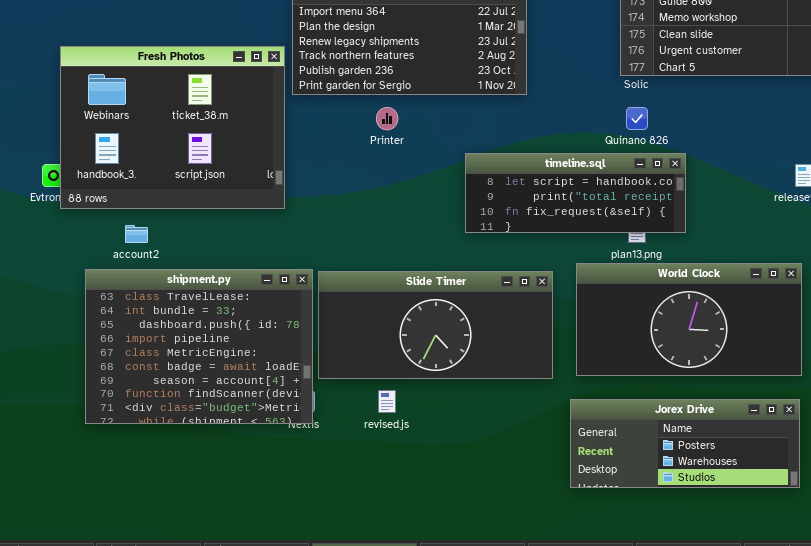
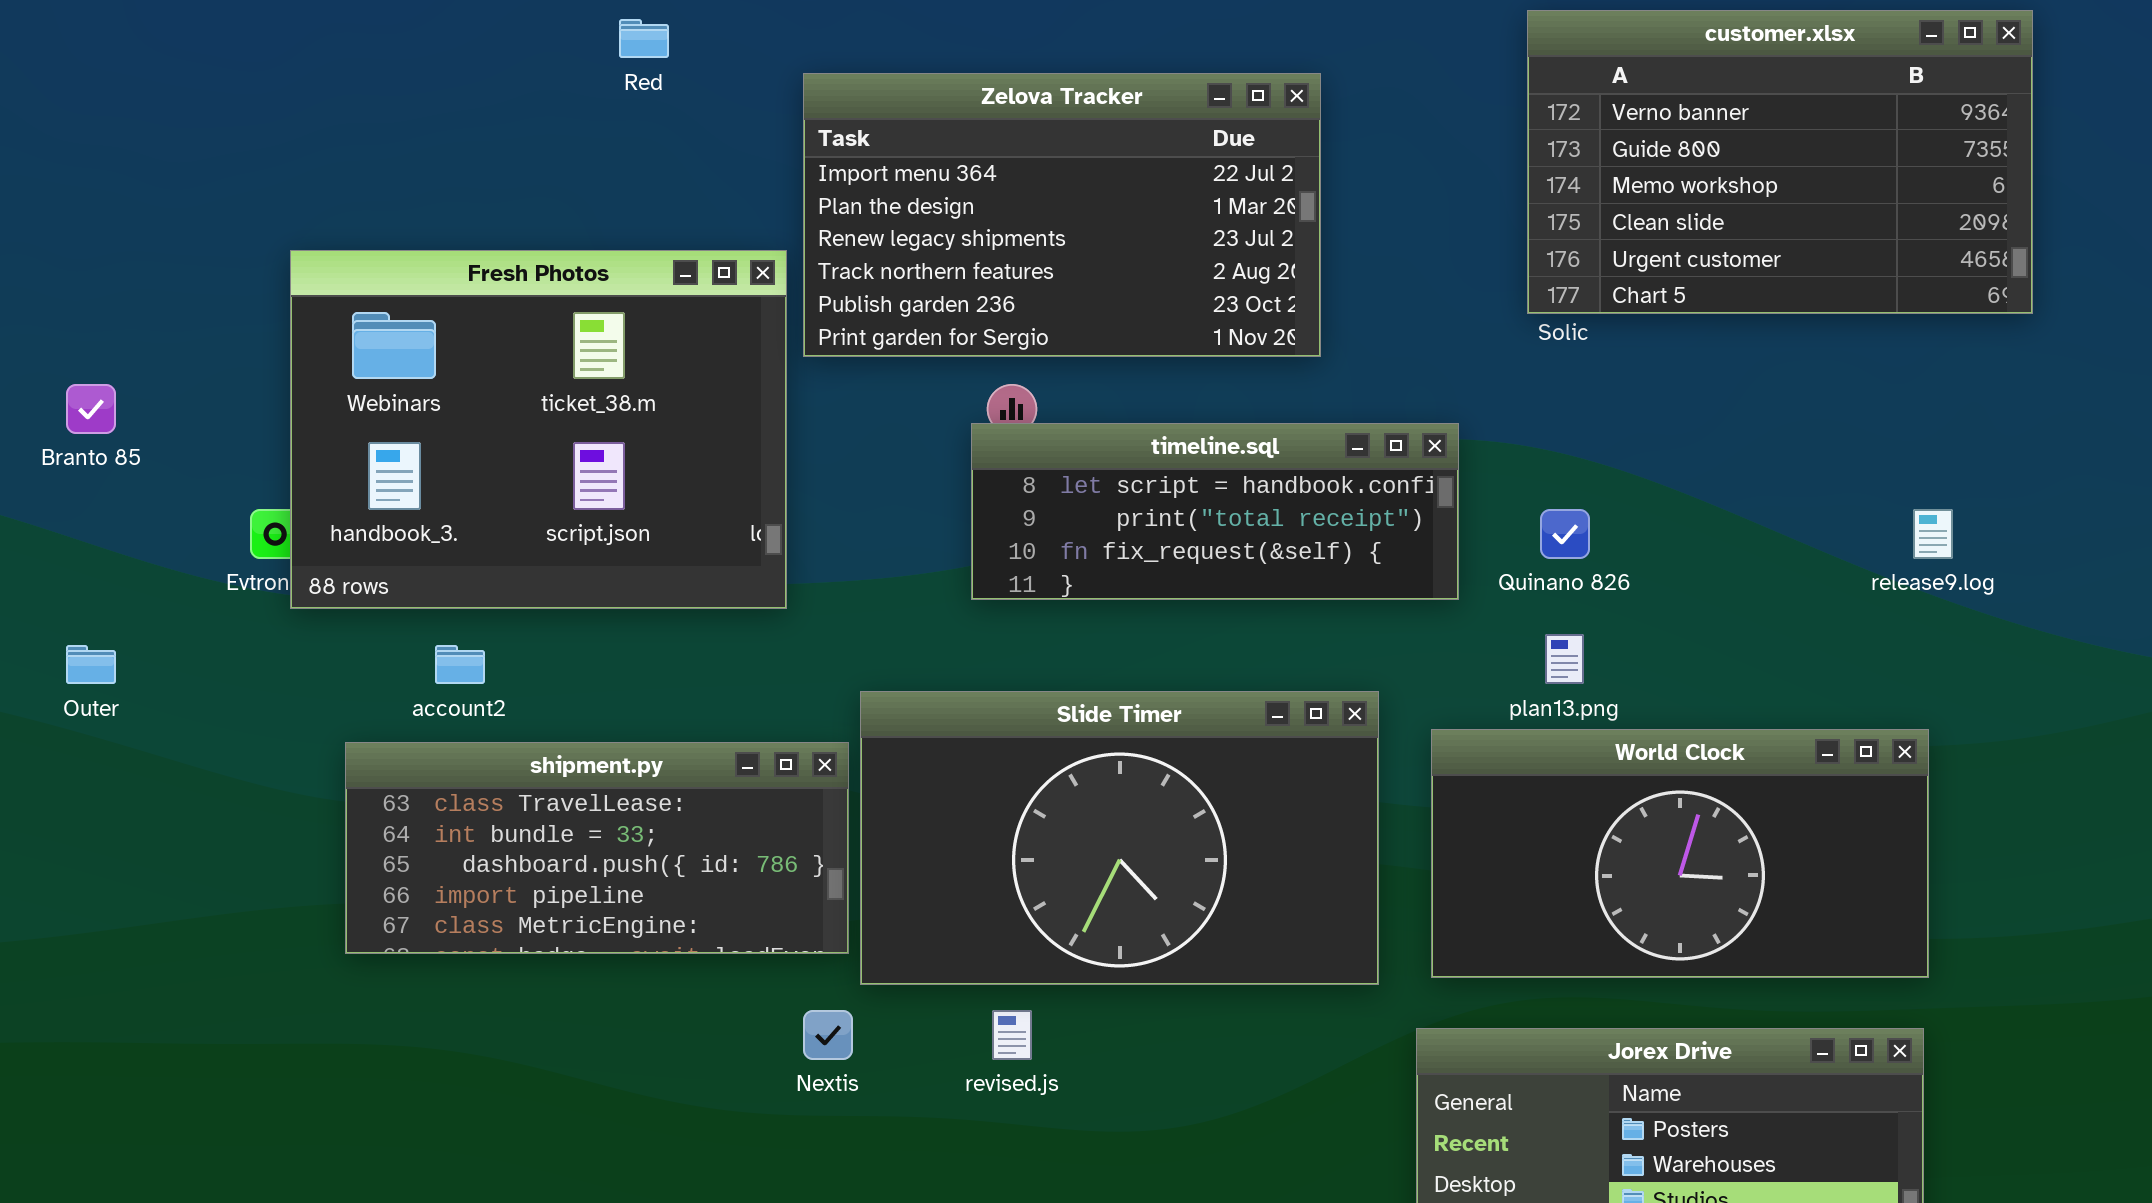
Quinano 826: [626,107,648,130] -> [1540,509,1590,559], moved
timeline.sql: [465,153,686,233] -> [971,423,1459,600], moved
shipment.py: [85,269,313,424] -> [345,742,849,954], resized
Slide Timer: [318,271,553,379] -> [860,691,1379,985], resized

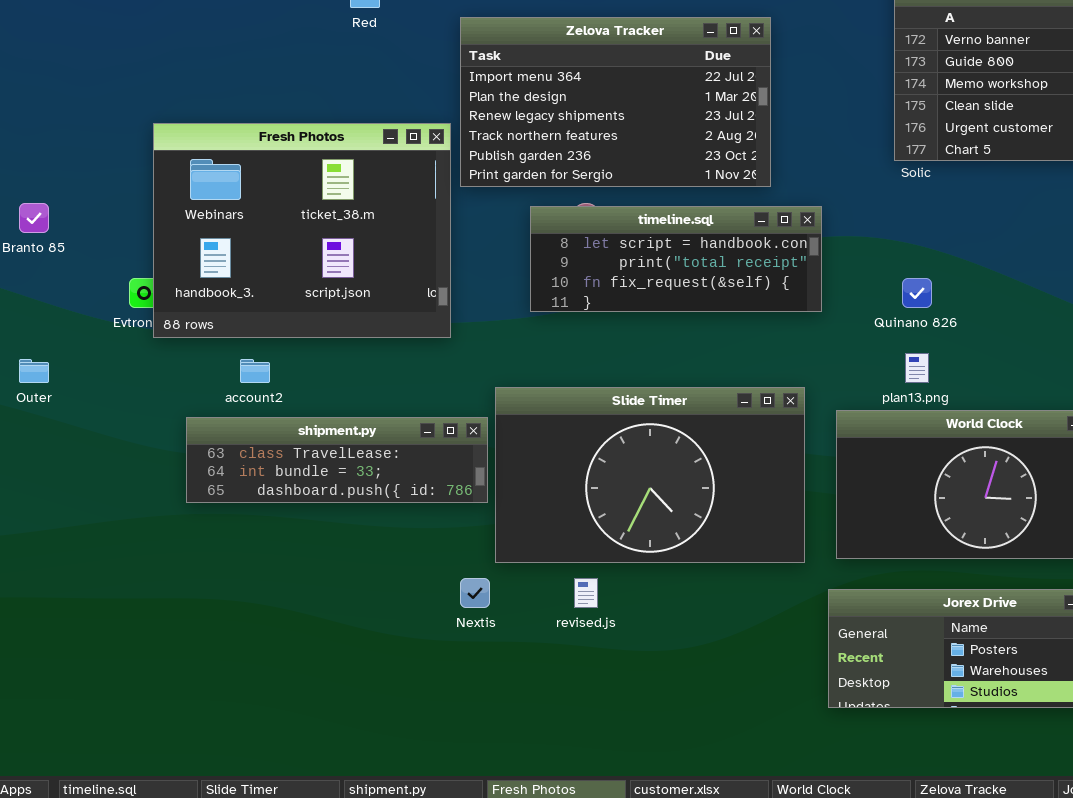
timeline.sql: [971,423,1459,600] -> [530,206,822,312], moved
shipment.py: [345,742,849,954] -> [186,417,488,503], resized

